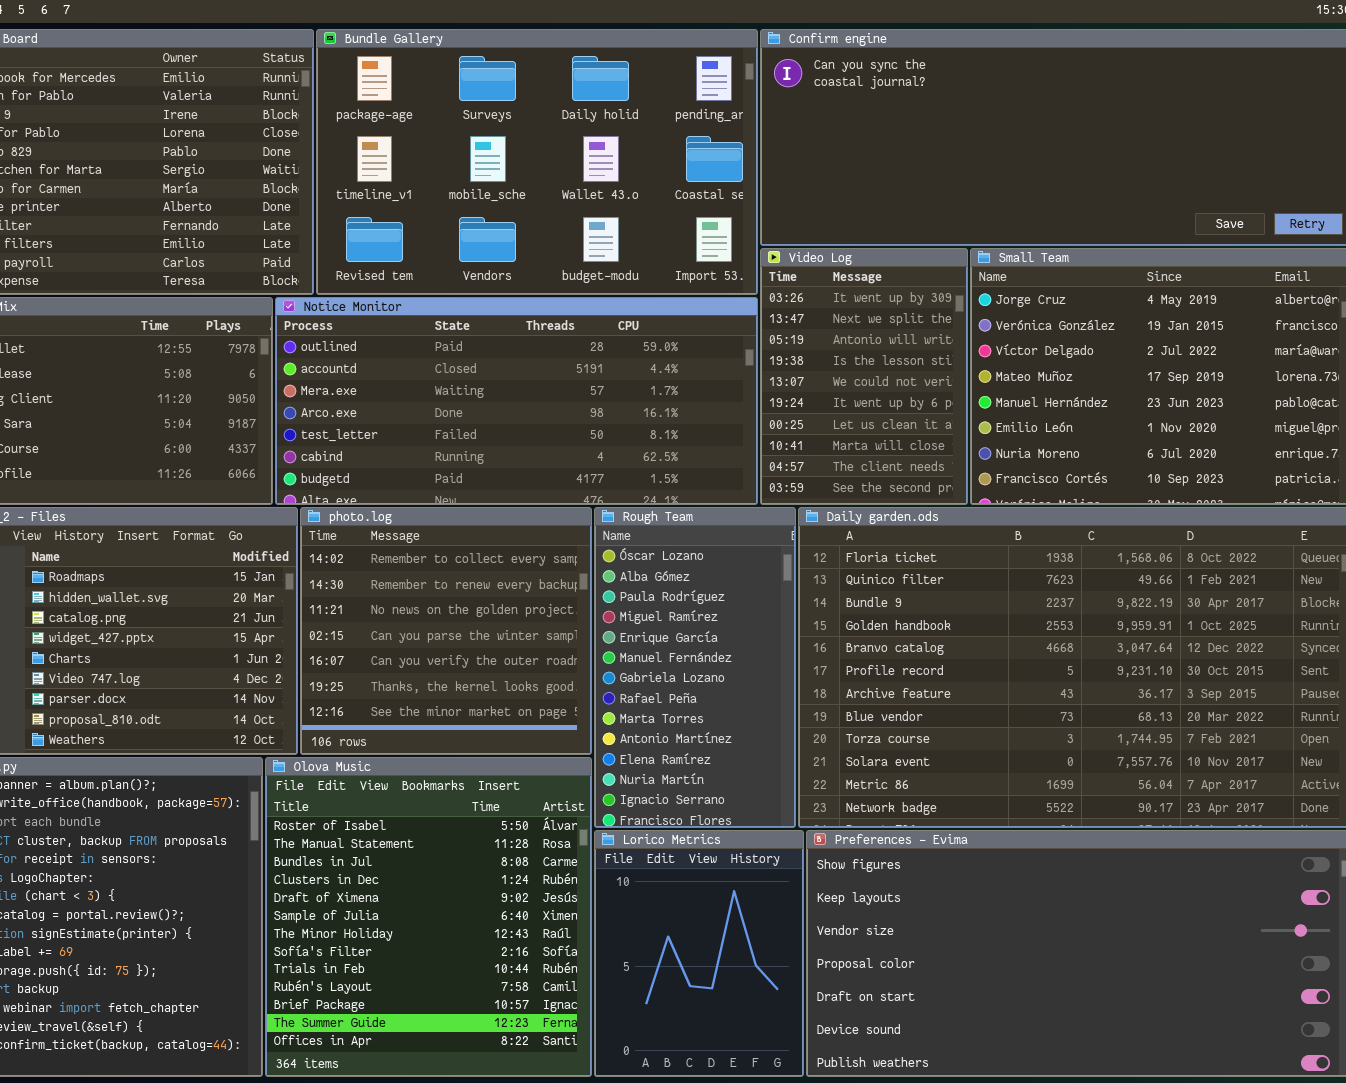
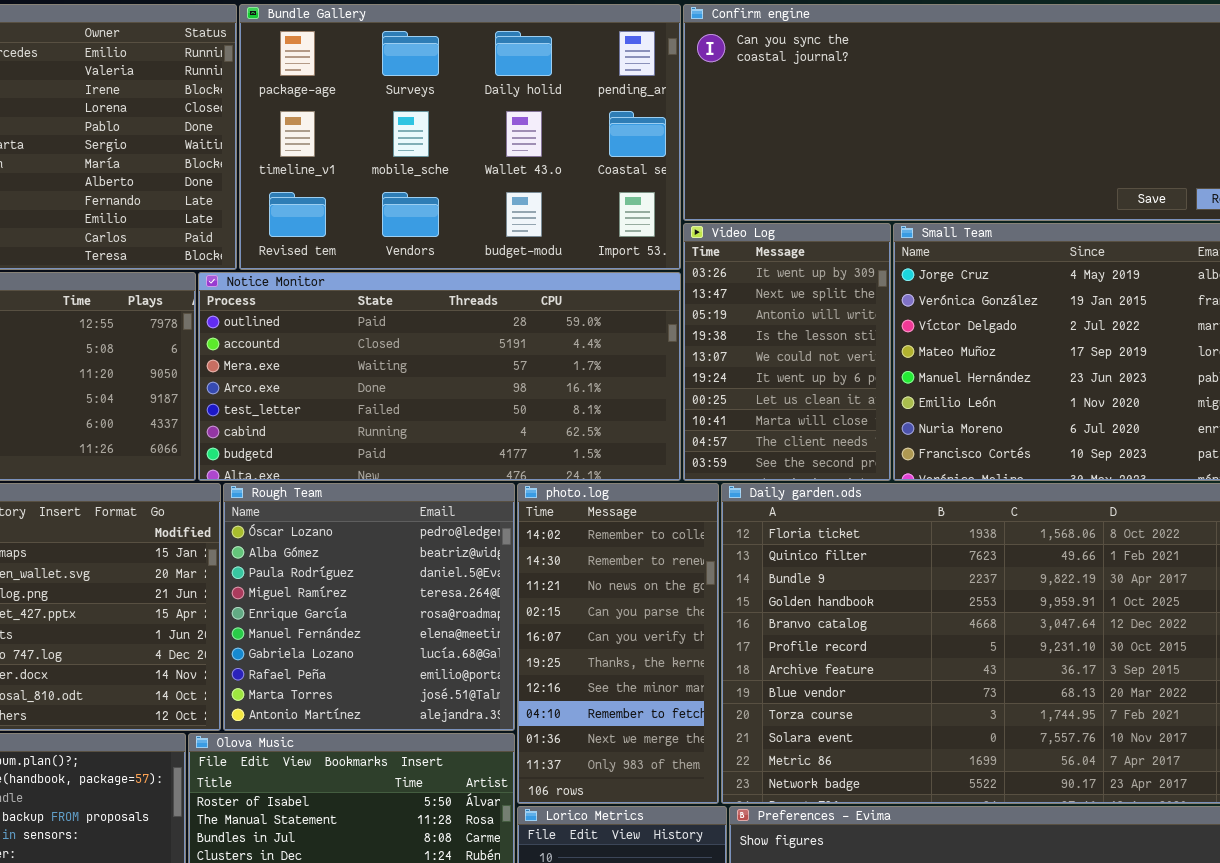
photo.log: [300,507,592,755] -> [517,483,719,804], moved, resized
Rough Team: [594,507,796,828] -> [223,483,515,731], moved, resized

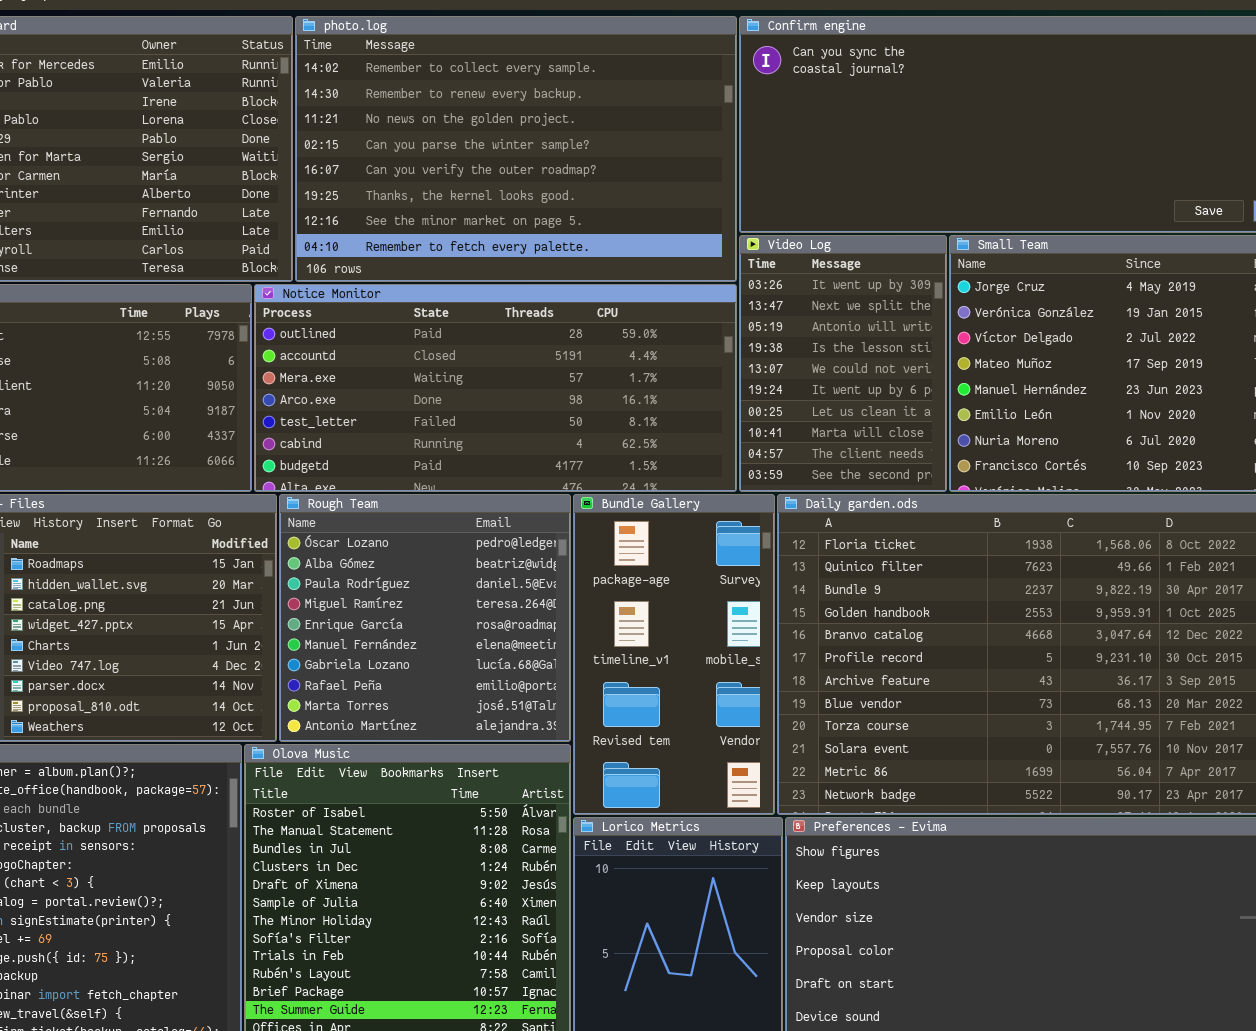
Bundle Gallery: [239,4,681,270] -> [573,494,775,815], moved, resized
photo.log: [517,483,719,804] -> [295,16,737,282], moved, resized

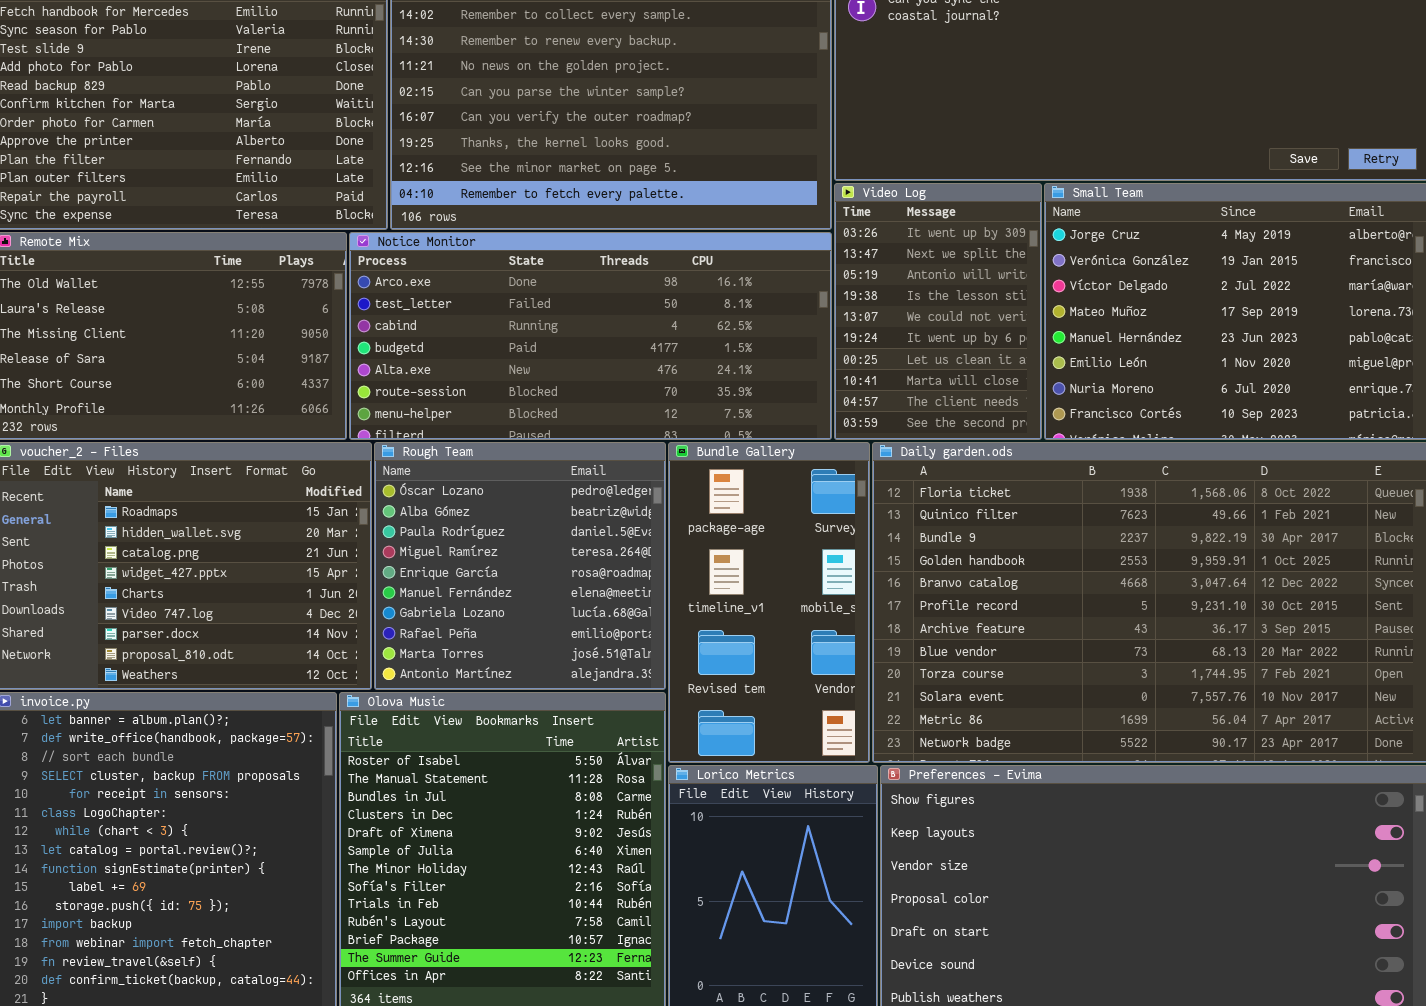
Notice Monitor: [254,284,737,492] -> [349,232,832,440], scrolled down 3 rows

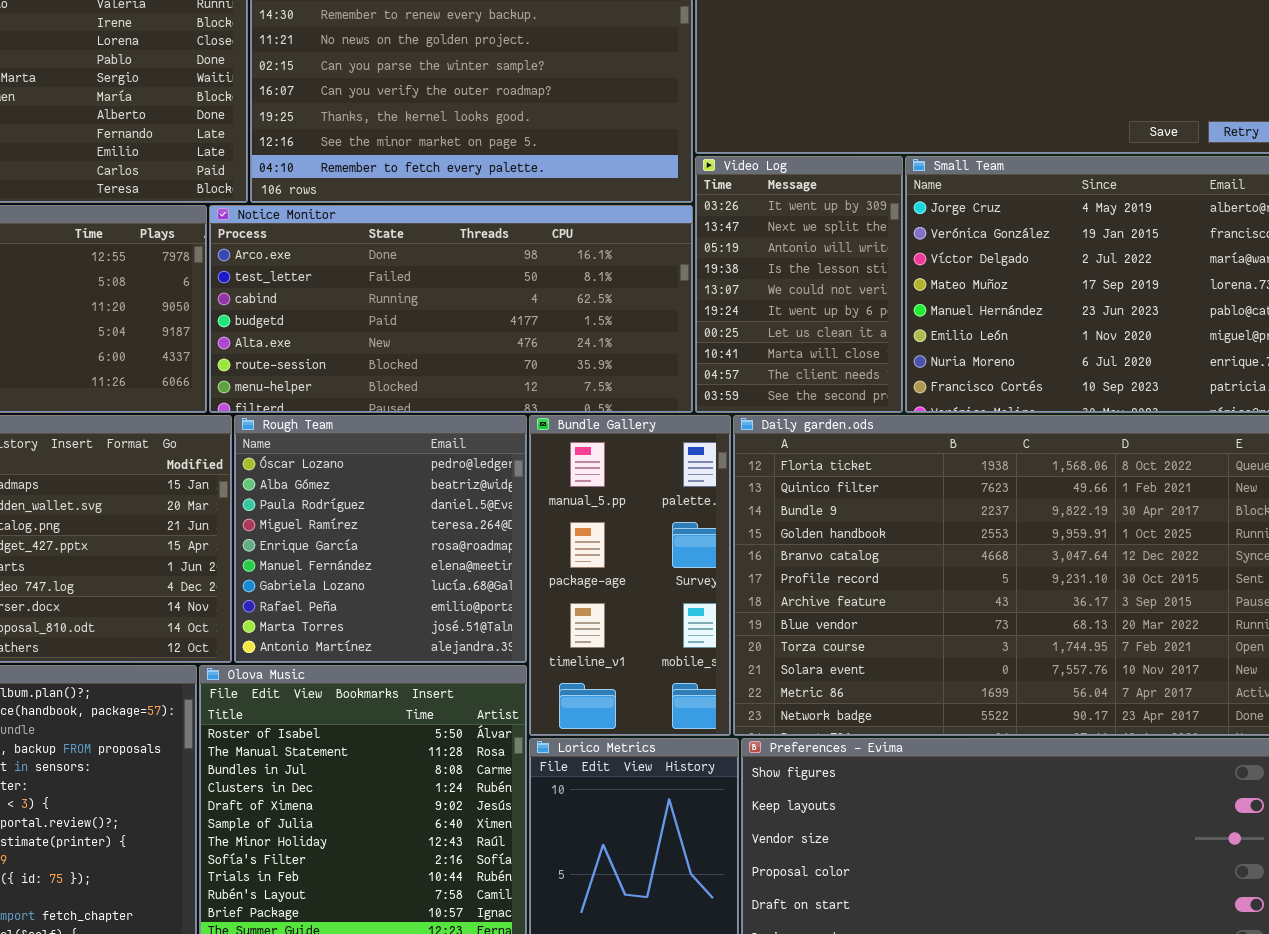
Bundle Gallery: [668,442,870,763] -> [529,415,731,736], scrolled up 1 row

